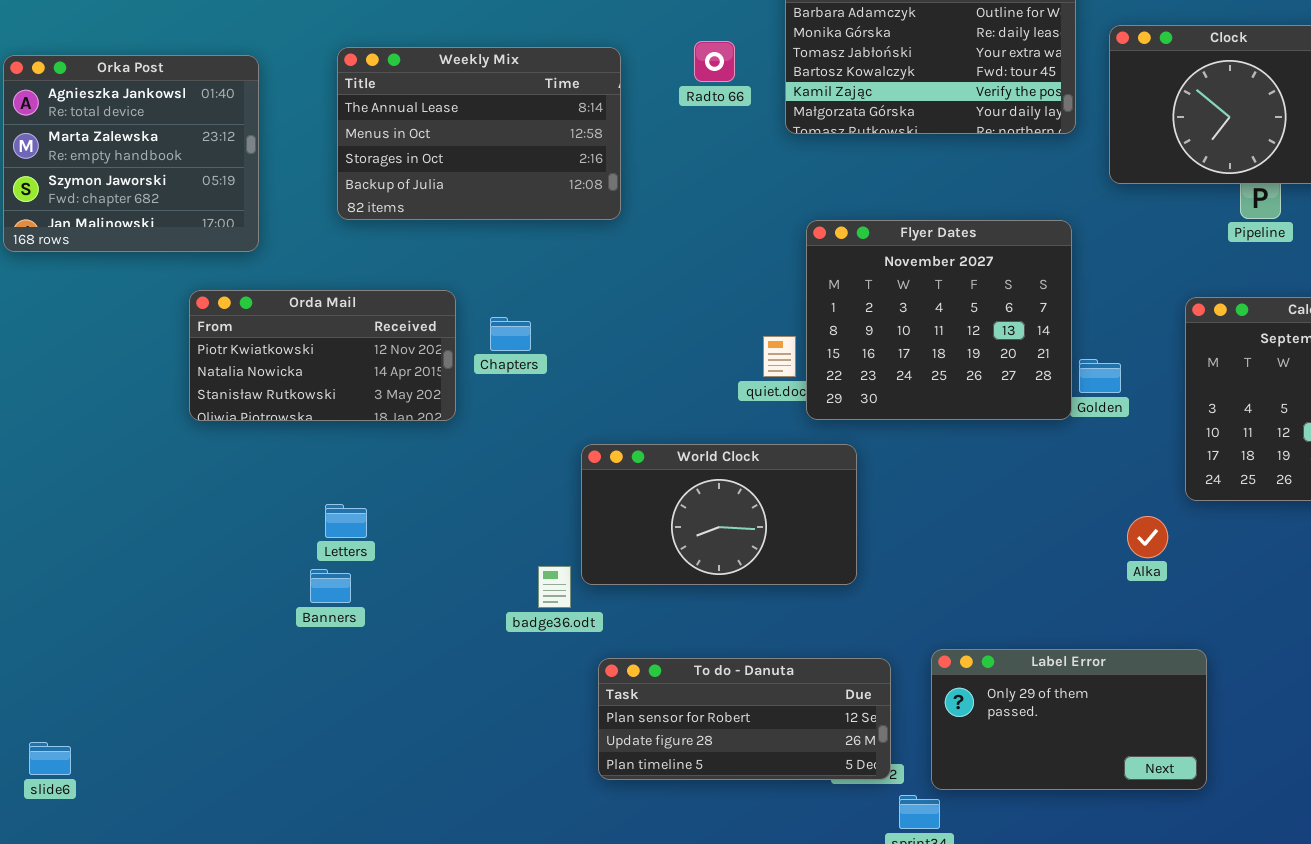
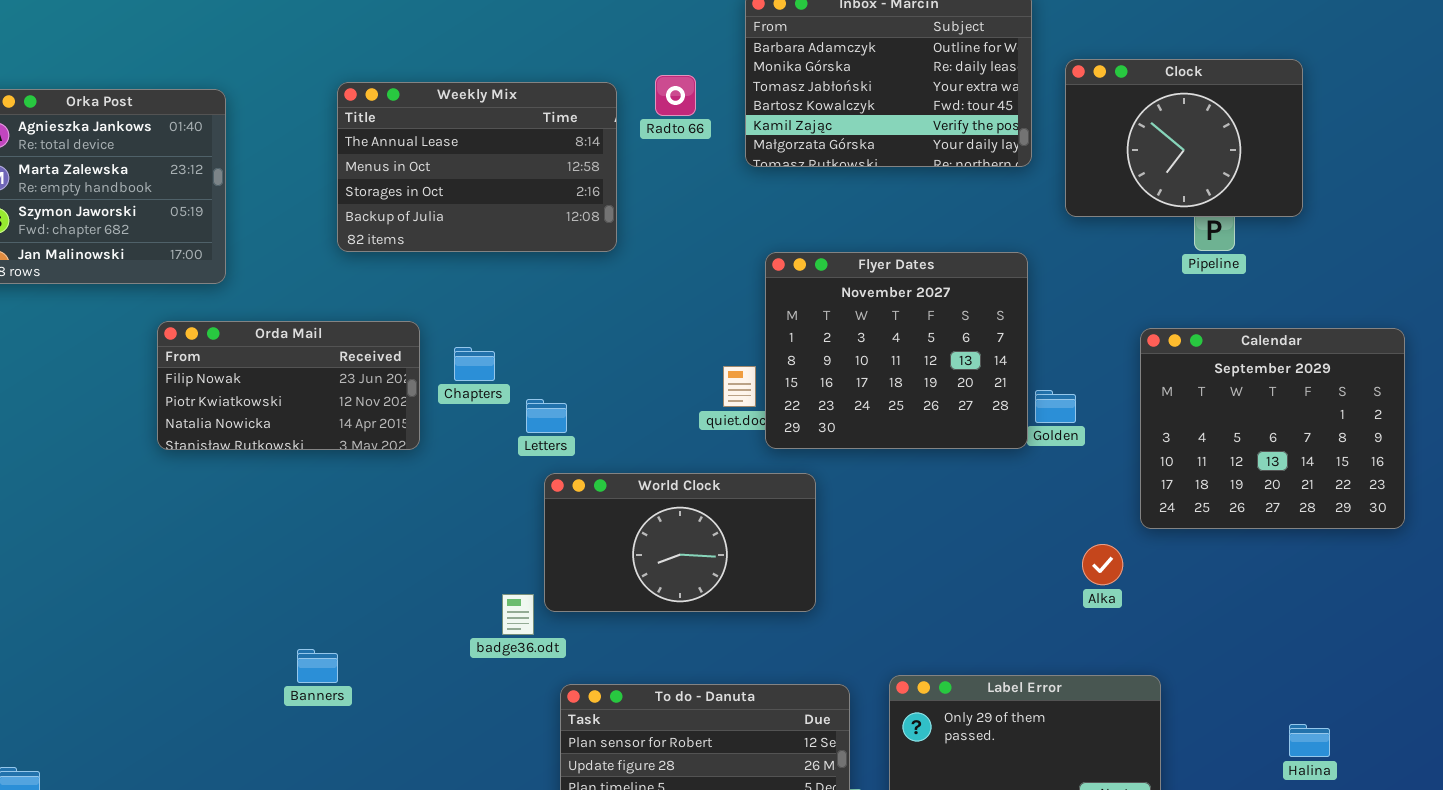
Weekly Mix: [337,47,621,220] -> [337,82,617,252], moved
Orda Mail: [189,290,456,421] -> [157,321,420,450], scrolled up 1 row
Letters: [325,504,367,538] -> [526,399,567,433], moved
Banners: [310,569,351,603] -> [297,649,338,683], moved

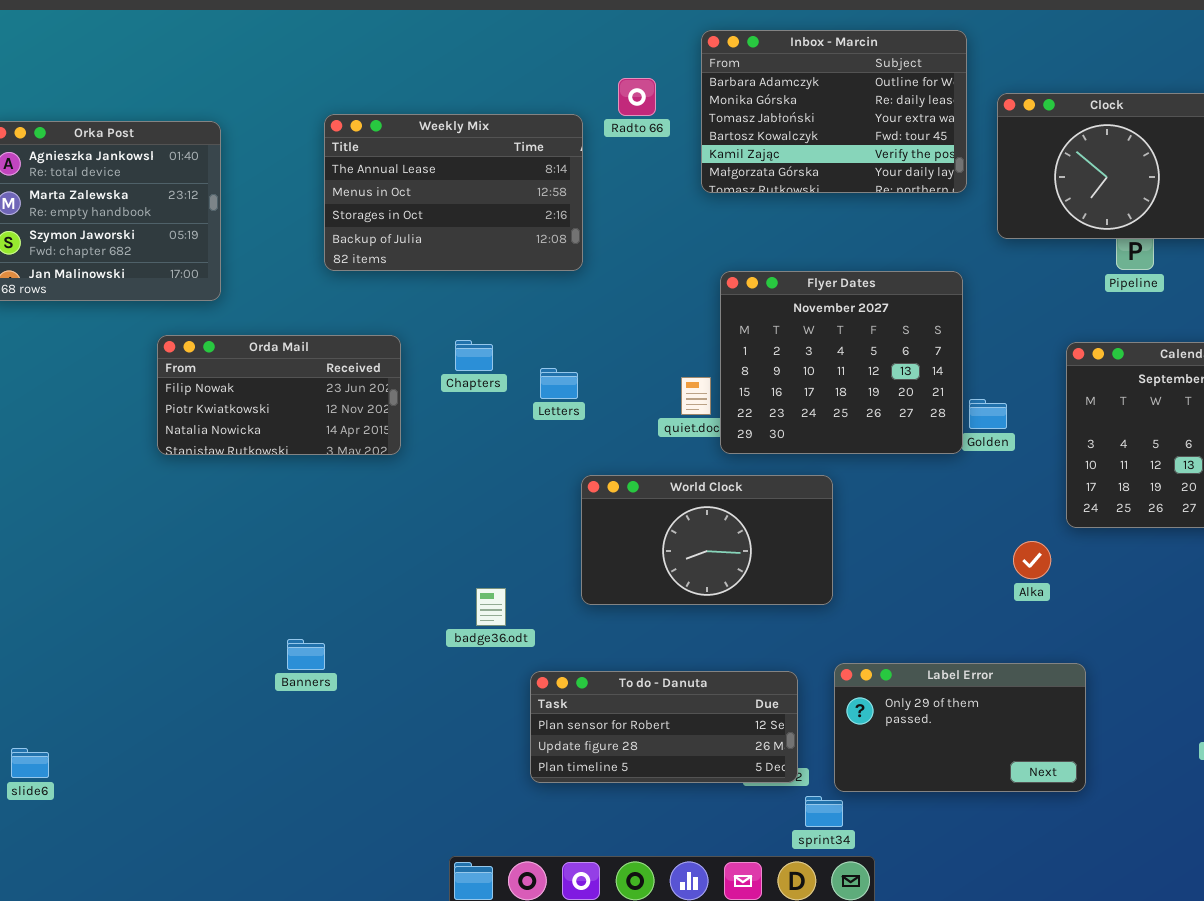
Radto 66: [655,75,696,116] -> [618,78,656,116], moved
Chapters: [454,347,495,381] -> [455,340,493,371], moved
Letters: [526,399,567,433] -> [540,368,578,399], moved
World Clock: [544,473,816,612] -> [581,475,833,605], moved

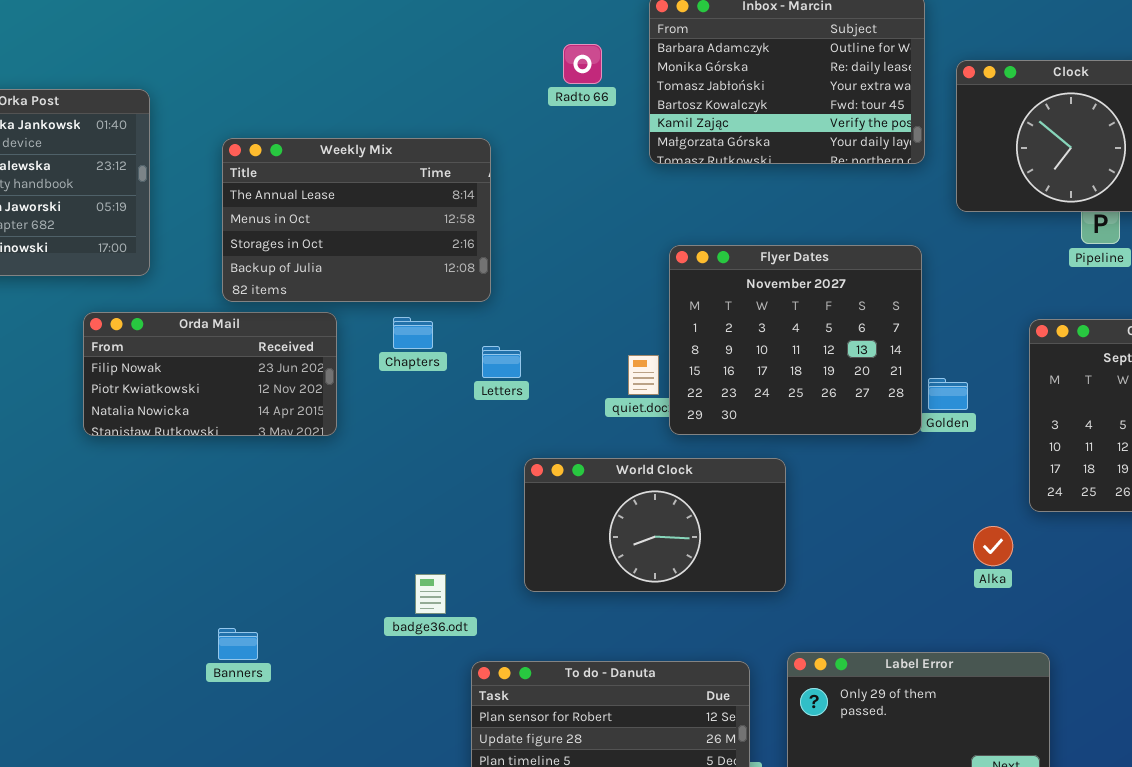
Weekly Mix: [324,114,583,271] -> [222,138,491,302], moved

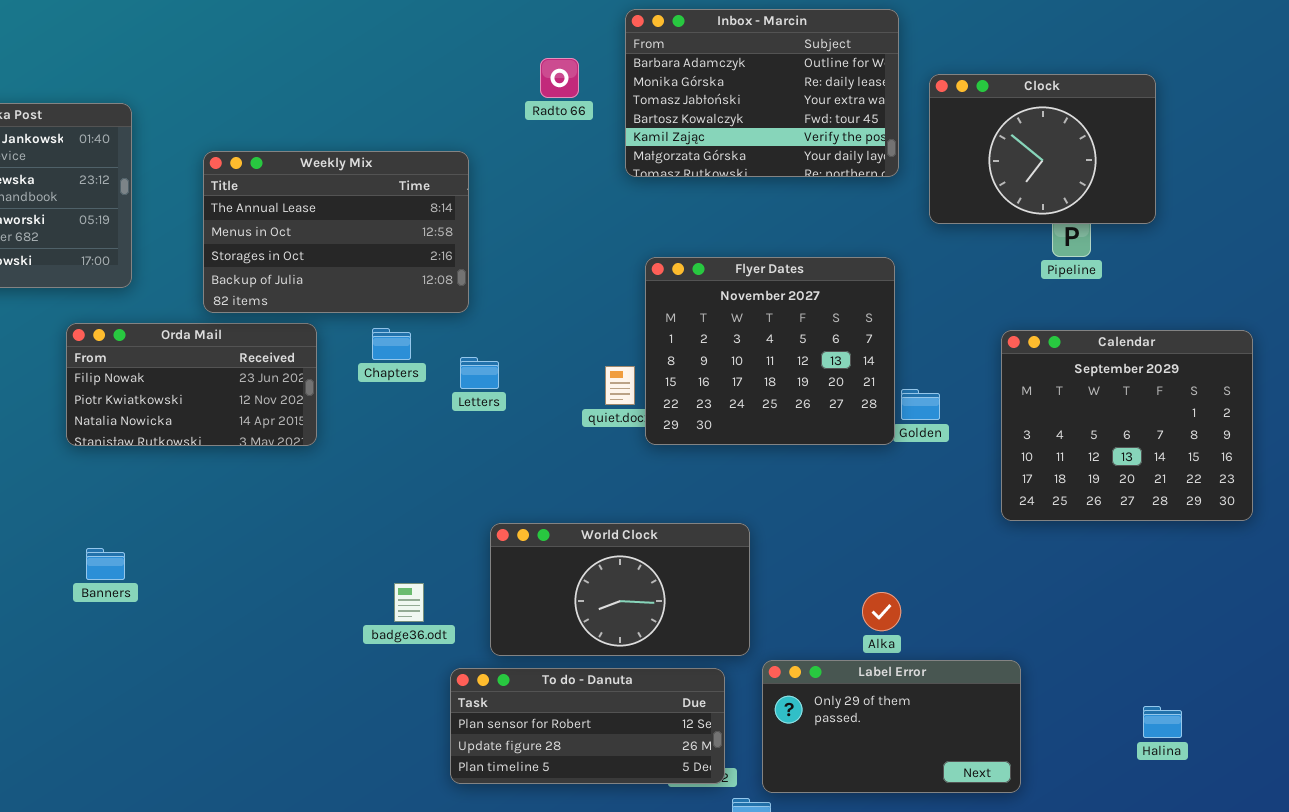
World Clock: [524,458,786,592] -> [490,523,750,656], moved
Alka: [973,526,1013,566] -> [862,592,901,631], moved
Banners: [218,628,258,660] -> [86,548,125,580], moved

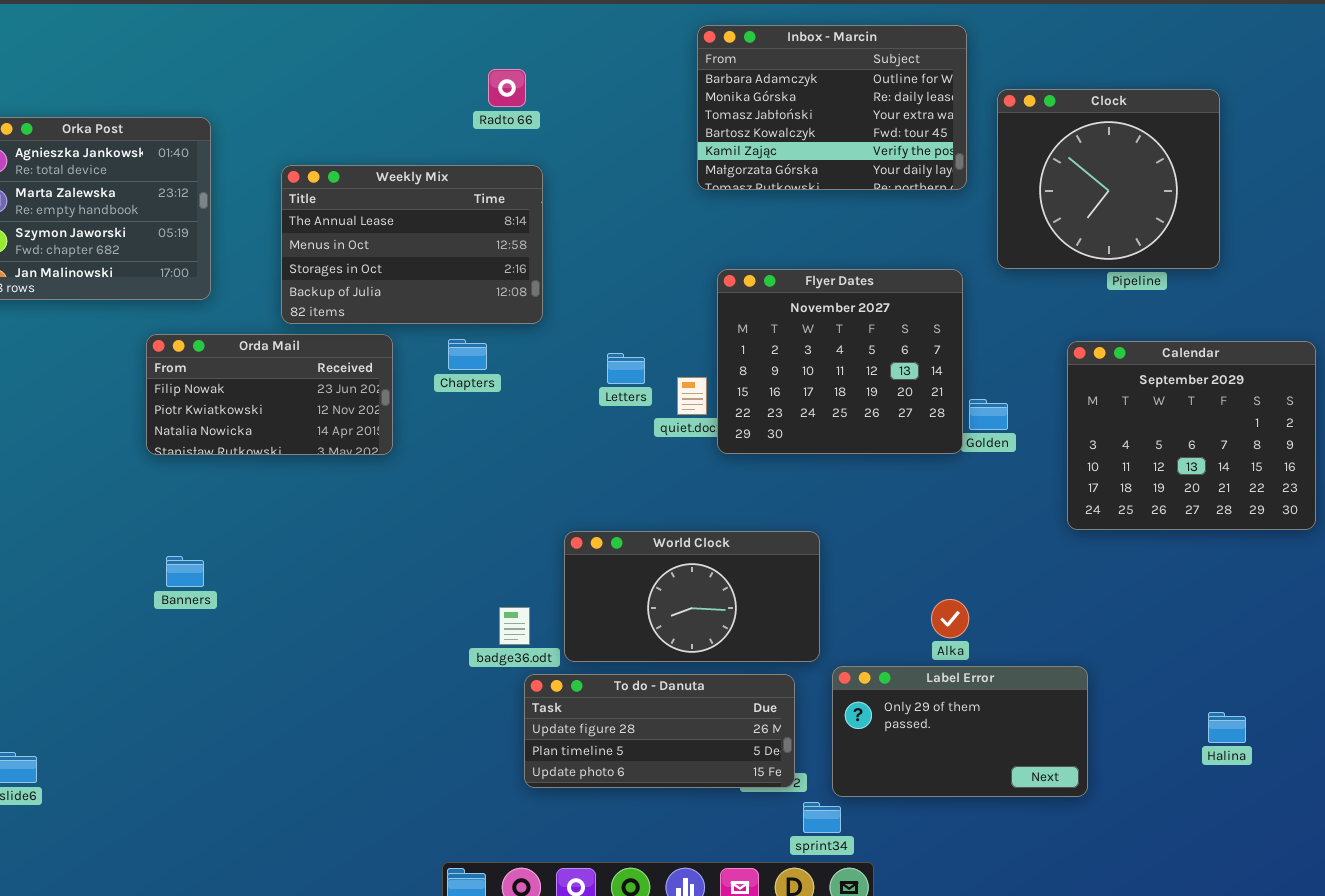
Radto 66: [540,58,579,98] -> [488,69,526,107], moved
Clock: [929,74,1156,224] -> [997,89,1220,269], resized
Letters: [460,357,499,389] -> [607,353,645,384], moved
badge36.odt: [394,583,424,622] -> [499,607,530,645], moved
To do - Danuta: [450,668,725,784] -> [524,674,795,788], scrolled down 1 row

